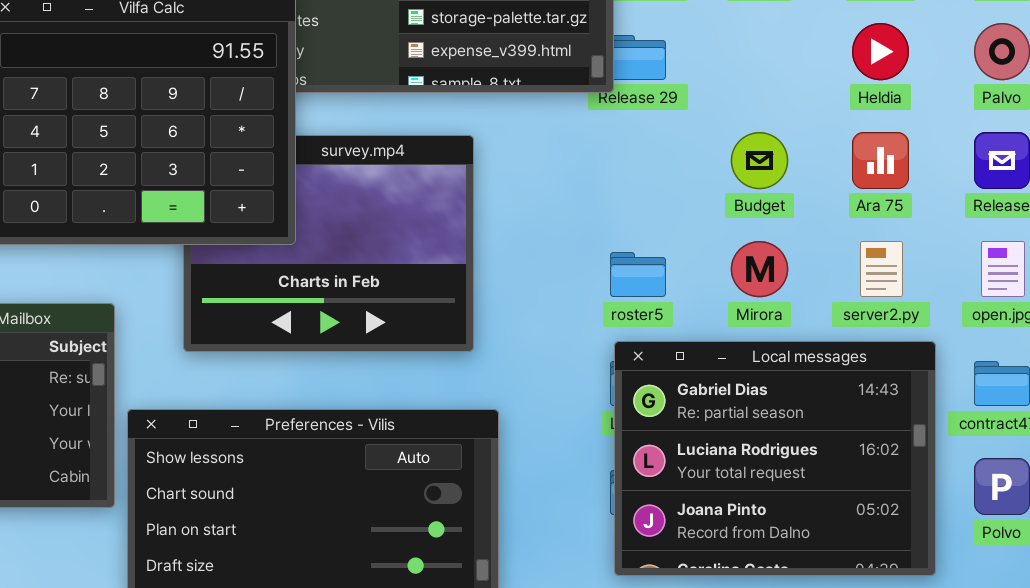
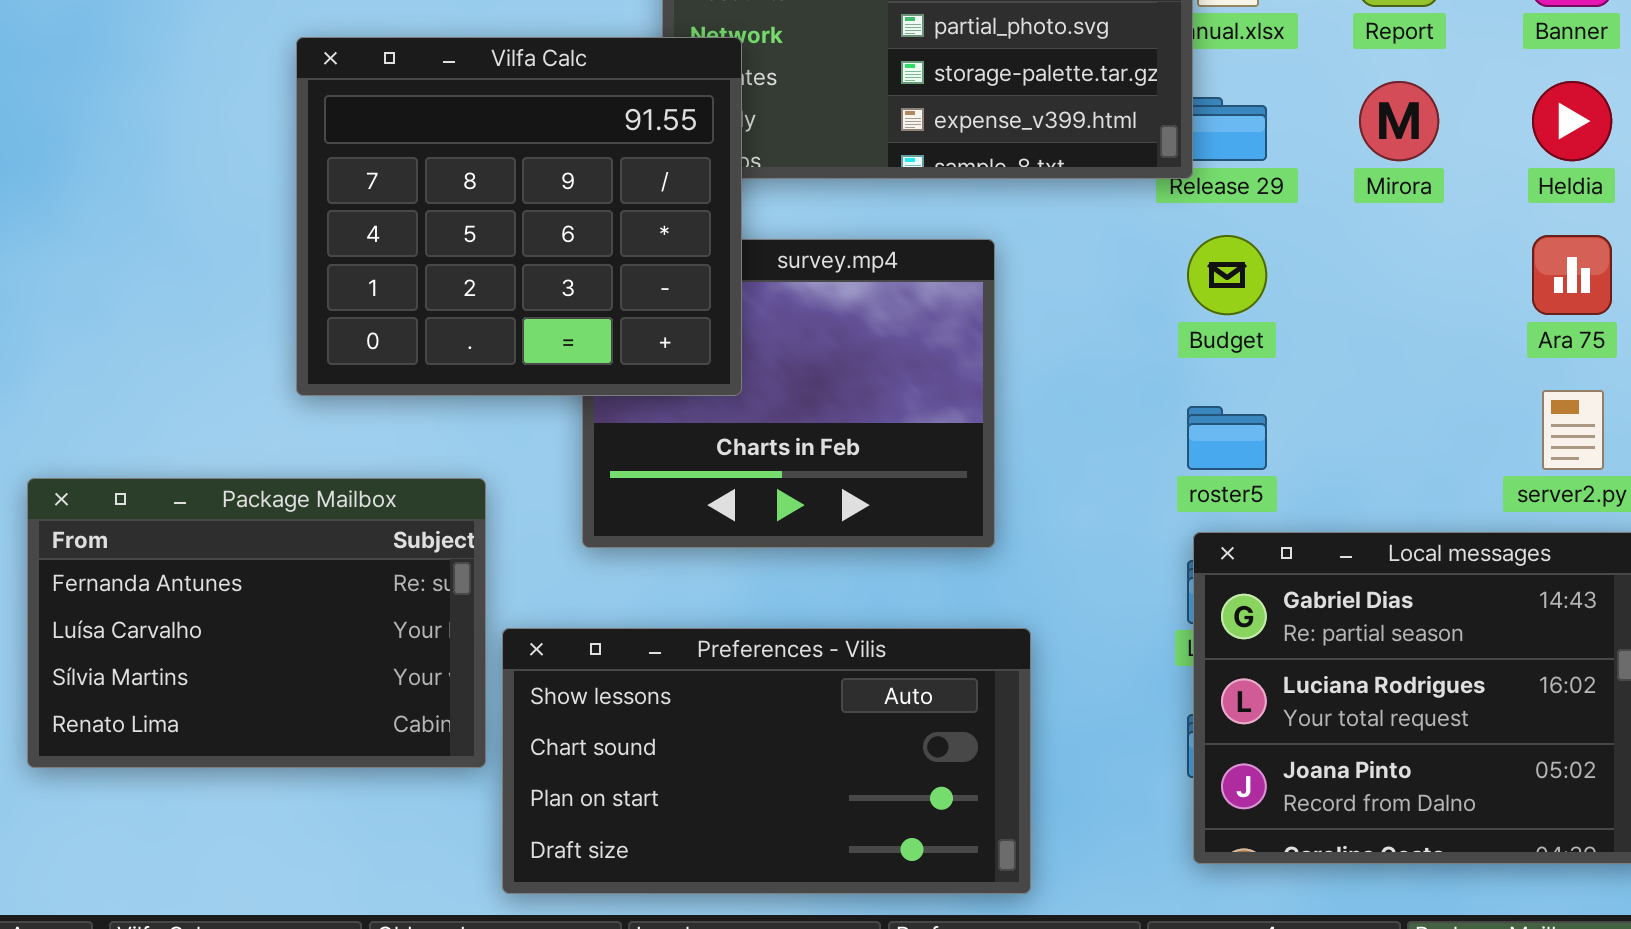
Budget: [731,132,788,189] -> [1187,235,1267,315], moved
Mirora: [731,241,788,297] -> [1359,81,1439,161], moved

